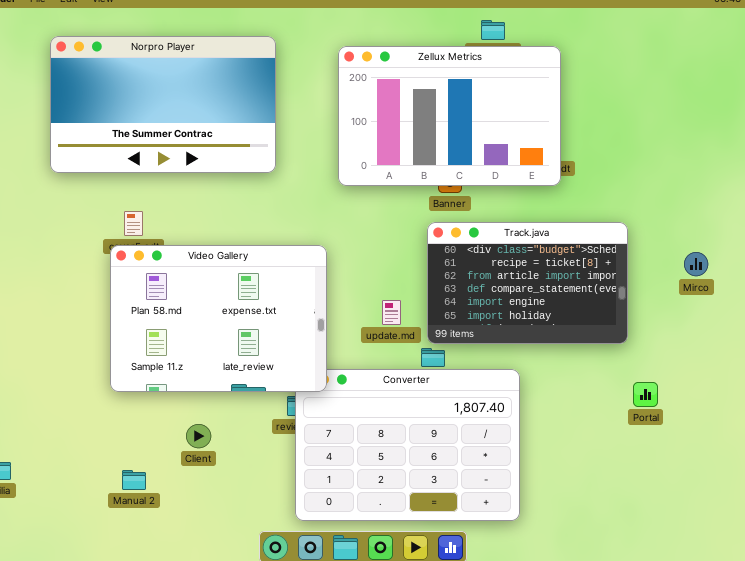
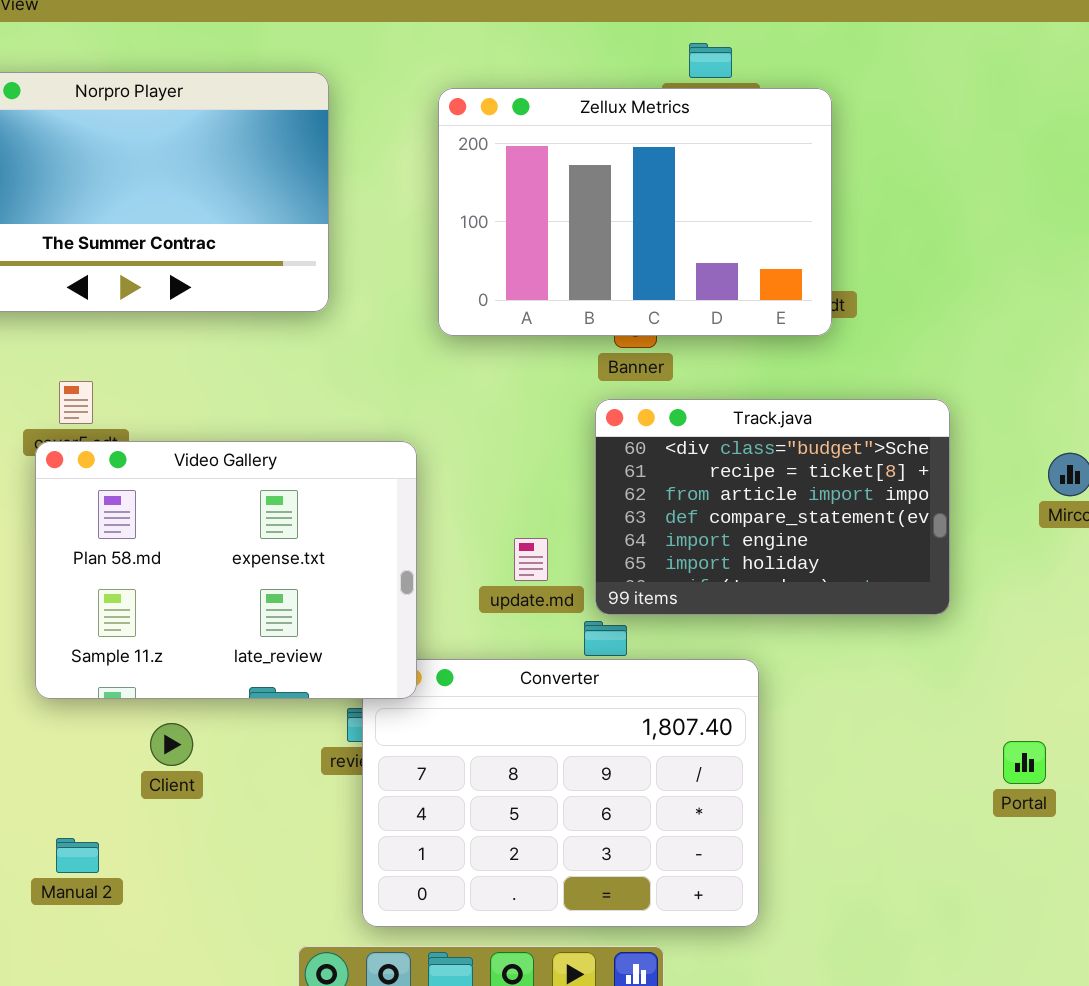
Portal: [633,382,658,407] -> [1003,741,1046,784], moved
Client: [186,424,211,448] -> [150,723,193,766], moved

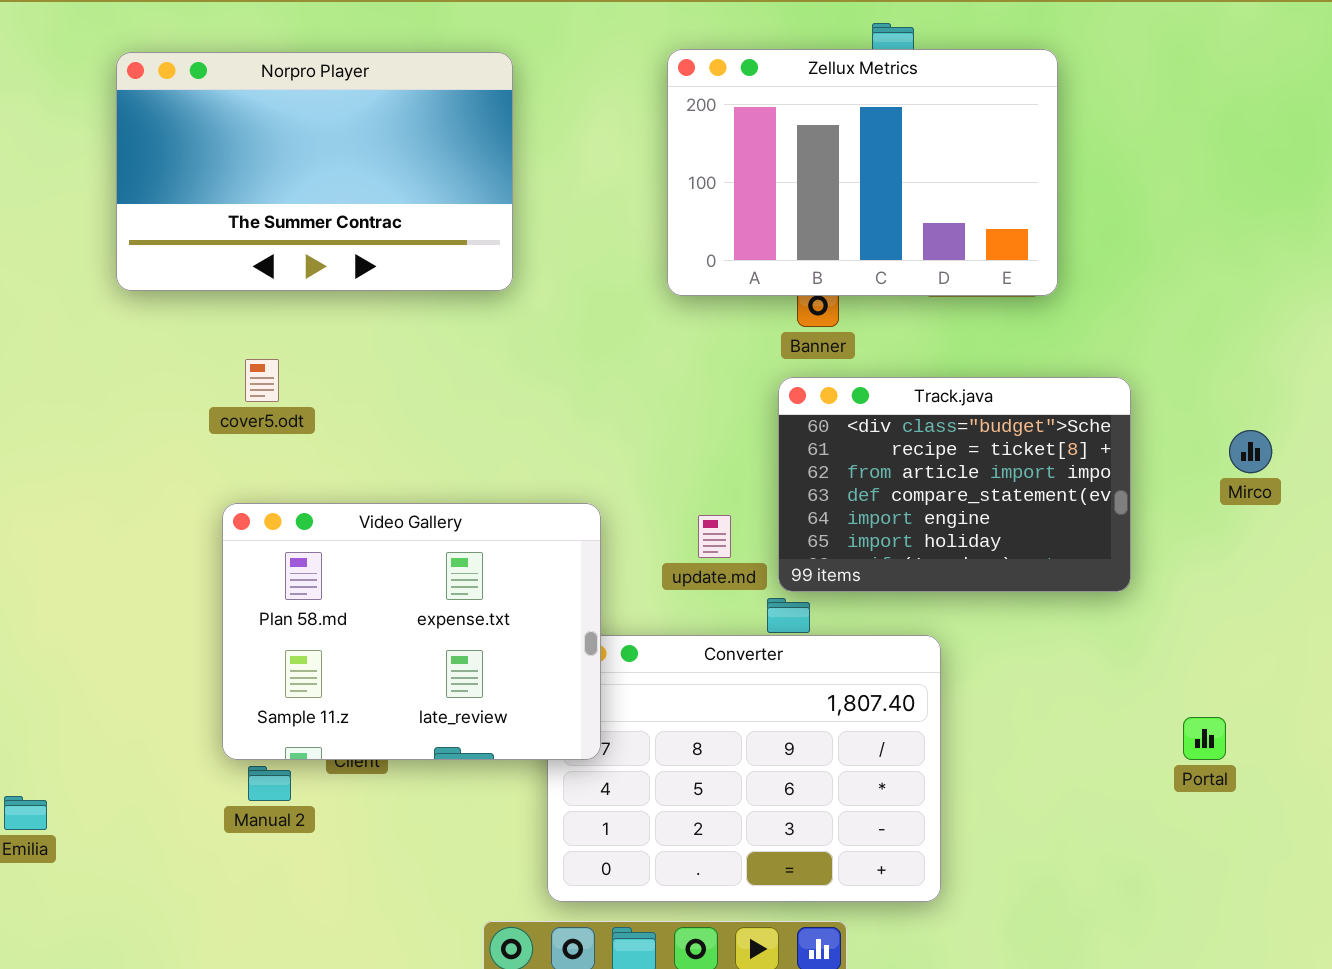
Zellux Metrics: [438,88,832,336] -> [667,49,1058,296], moved
Video Gallery: [35,441,417,699] -> [222,503,601,760], moved
Manual 2: [56,838,99,873] -> [248,766,291,801], moved

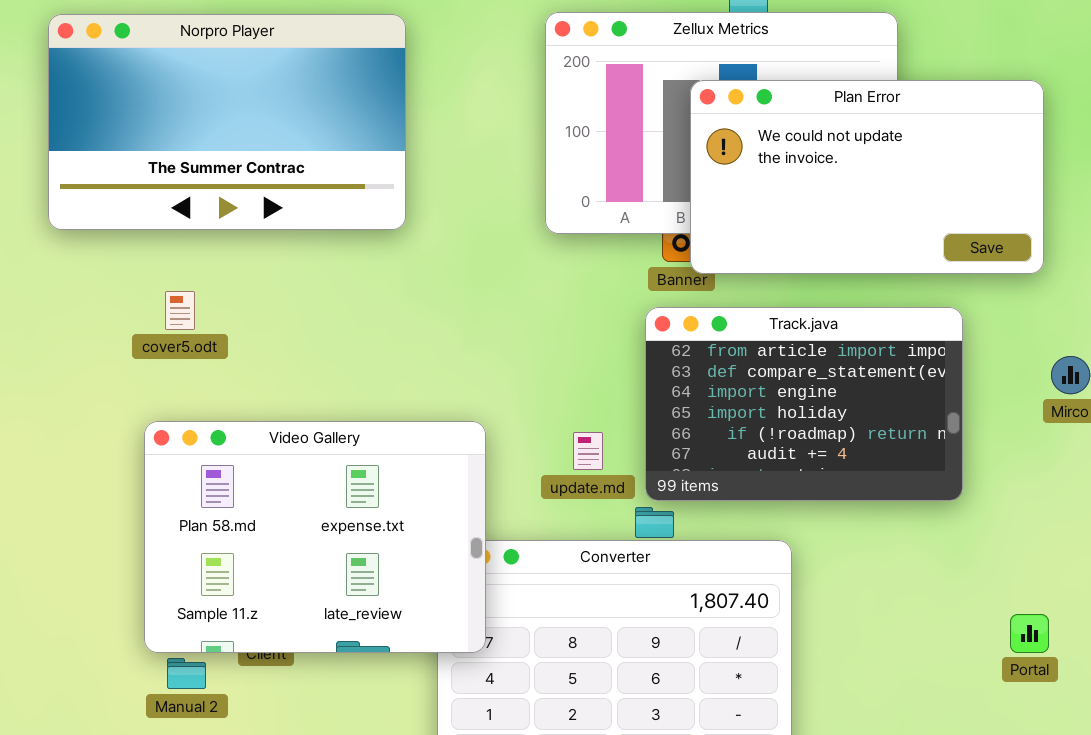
Plan Error: none -> [690,80,1044,274], opened
Track.java: [778,377,1131,592] -> [645,307,963,501], scrolled down 2 rows

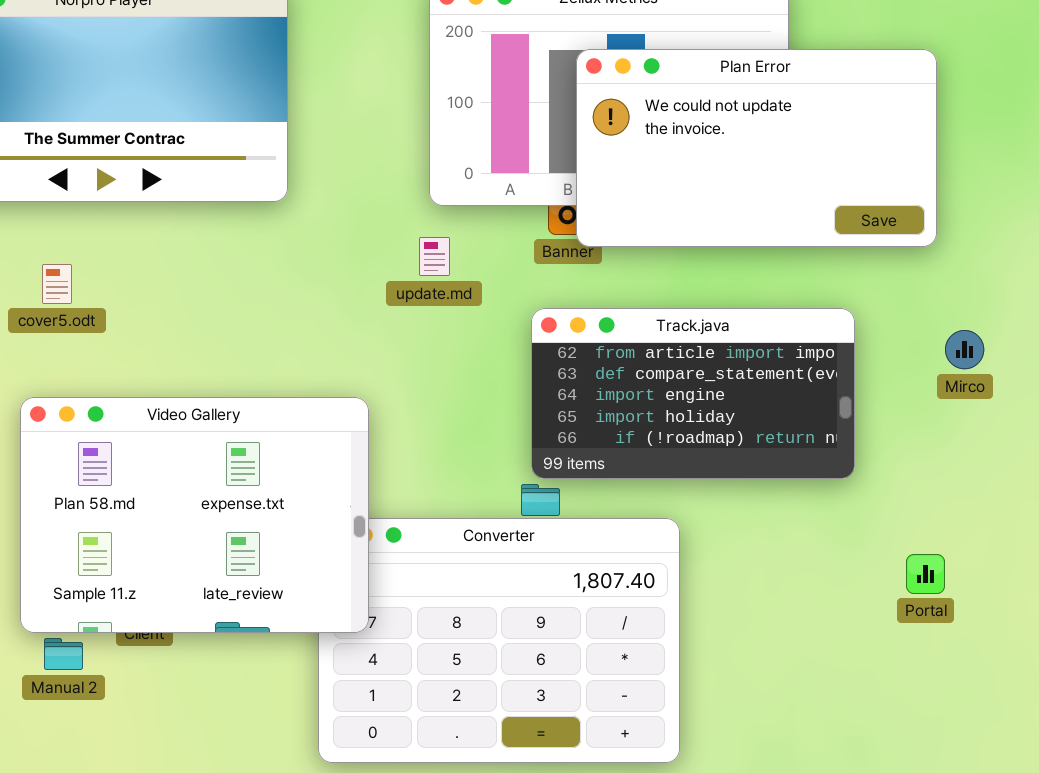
Track.java: [645,307,963,501] -> [531,308,855,479], resized
update.md: [573,432,603,470] -> [419,237,450,276], moved
Portal: [1010,614,1049,653] -> [906,554,945,594], moved

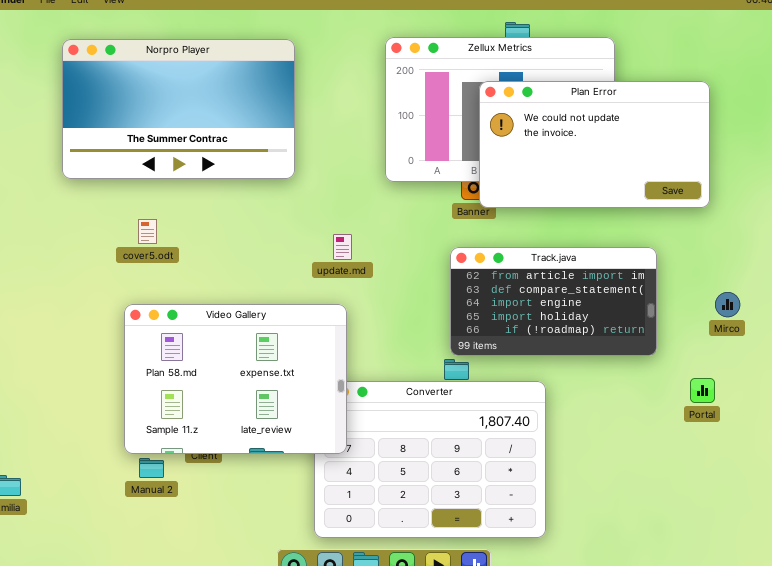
update.md: [419,237,450,276] -> [333,234,352,260], moved
Mirco: [945,330,984,369] -> [715,292,740,317], moved
Portal: [906,554,945,594] -> [690,378,715,403], moved

